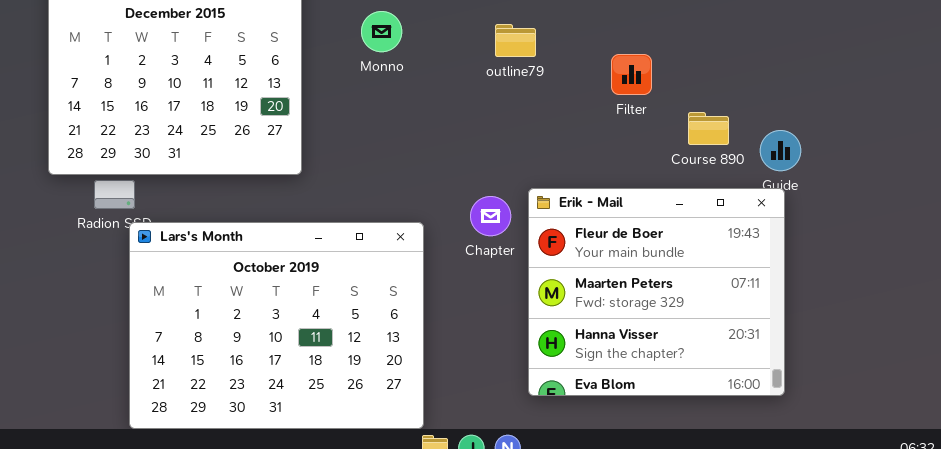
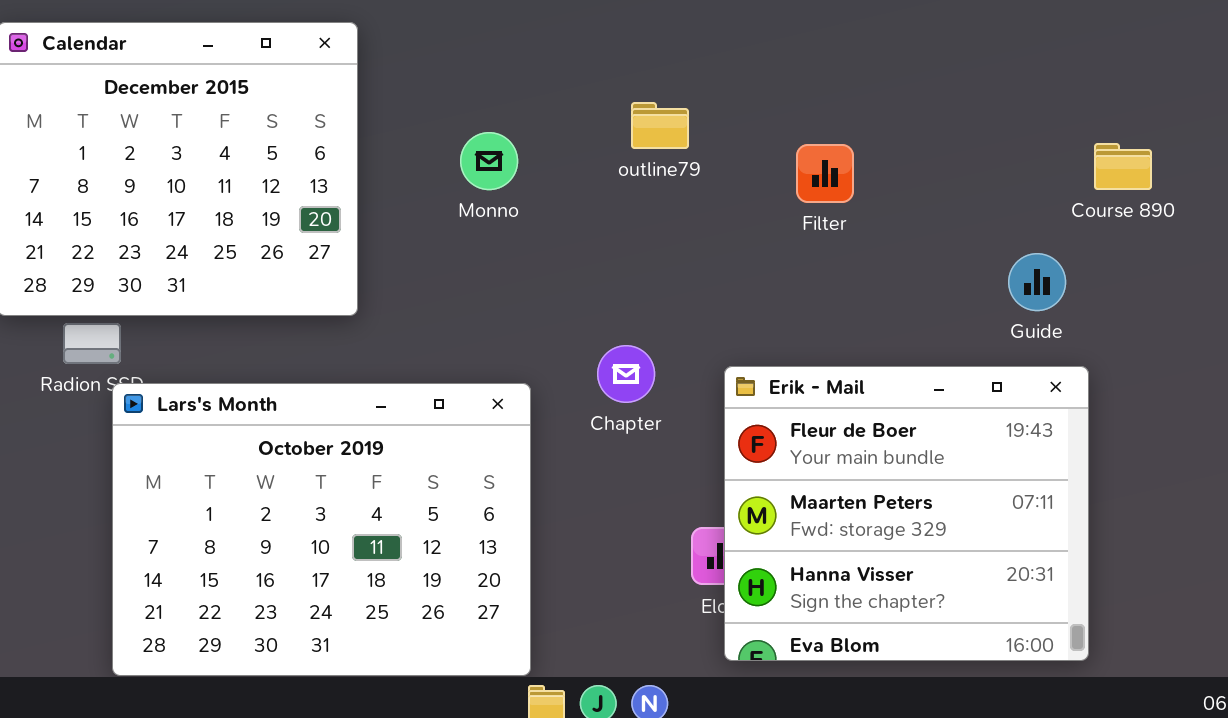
Monno: [361,11,402,52] -> [460,132,518,190], moved
Course 890: [688,112,729,145] -> [1094,143,1152,190], moved
Erik - Mail: [528,188,785,396] -> [724,366,1089,661], moved

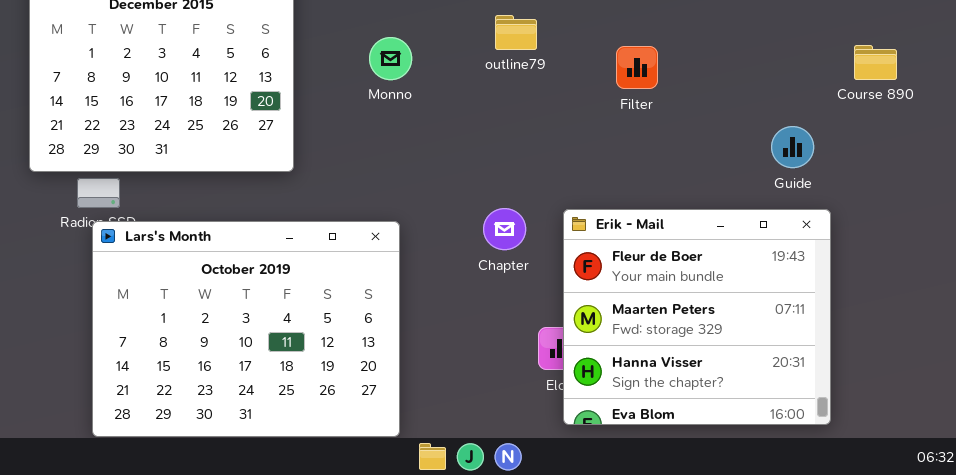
Course 890: [1094,143,1152,190] -> [854,45,897,80], moved
Chapter: [597,345,655,403] -> [483,208,526,250], moved
Lars's Month: [112,383,531,676] -> [92,221,400,437], moved

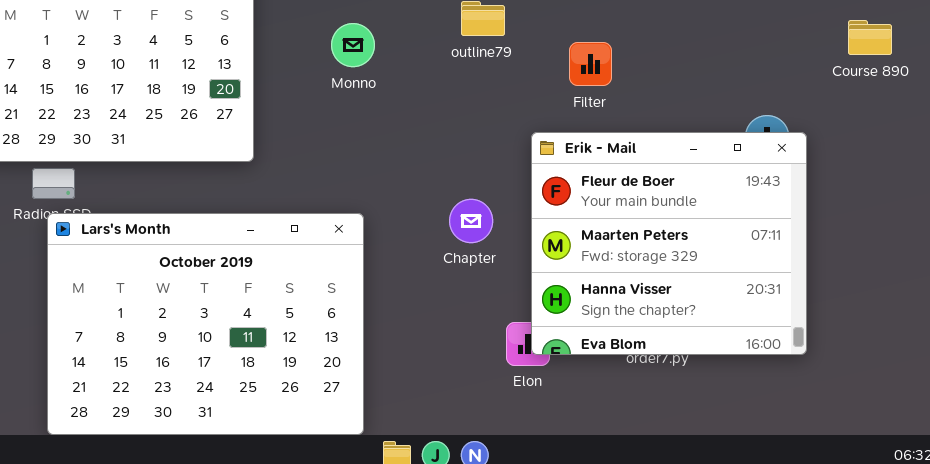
Course 890: [854,45,897,80] -> [848,20,892,55], moved
Filter: [616,46,658,89] -> [569,42,612,86], moved
Erik - Mail: [563,209,831,425] -> [531,132,807,355], moved

